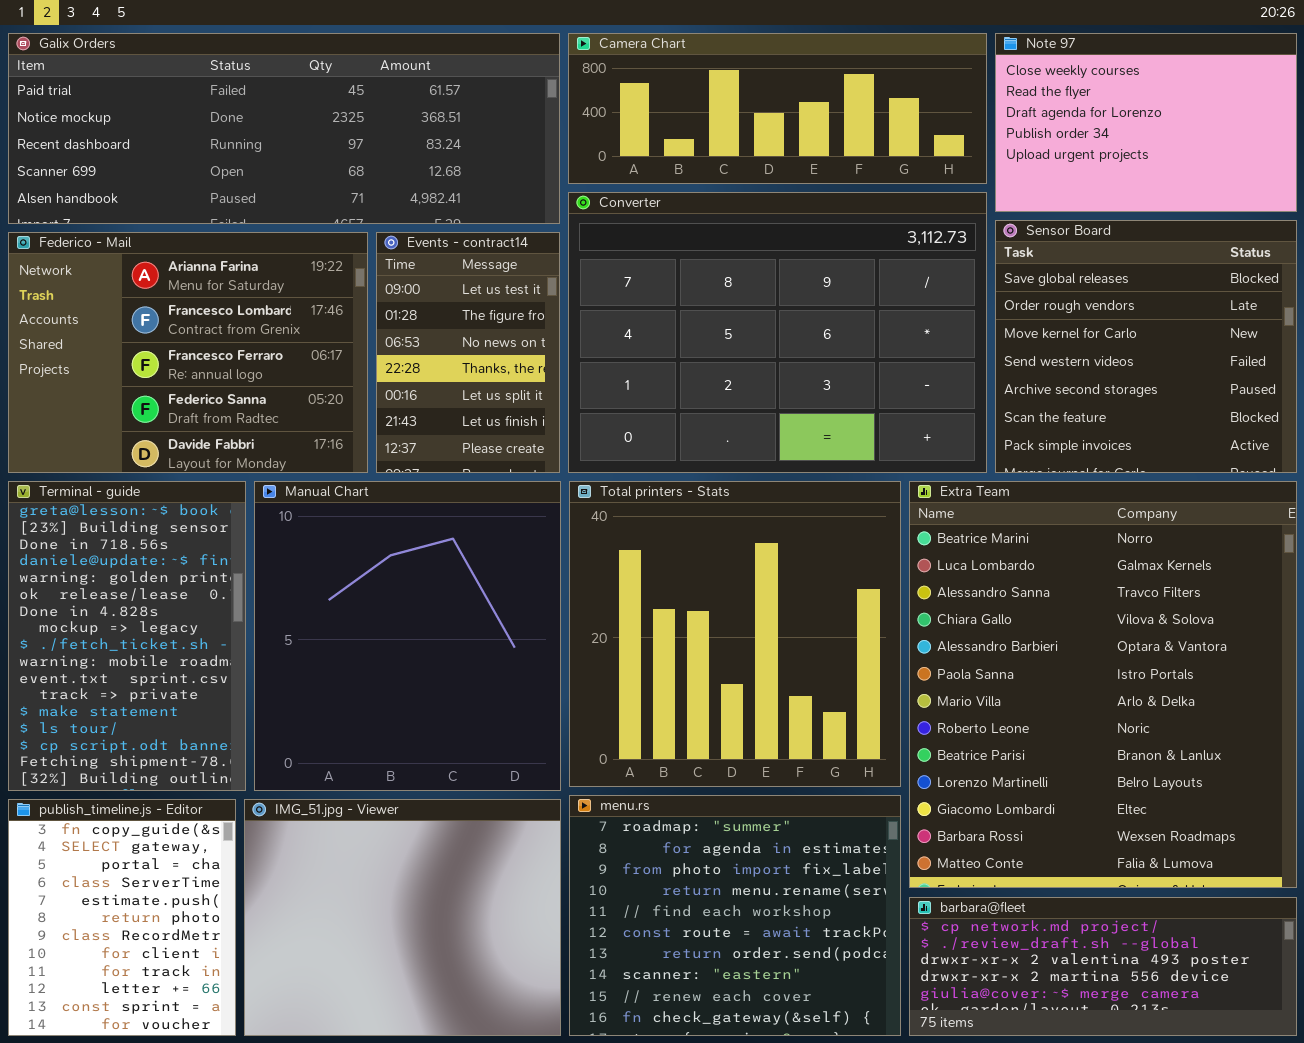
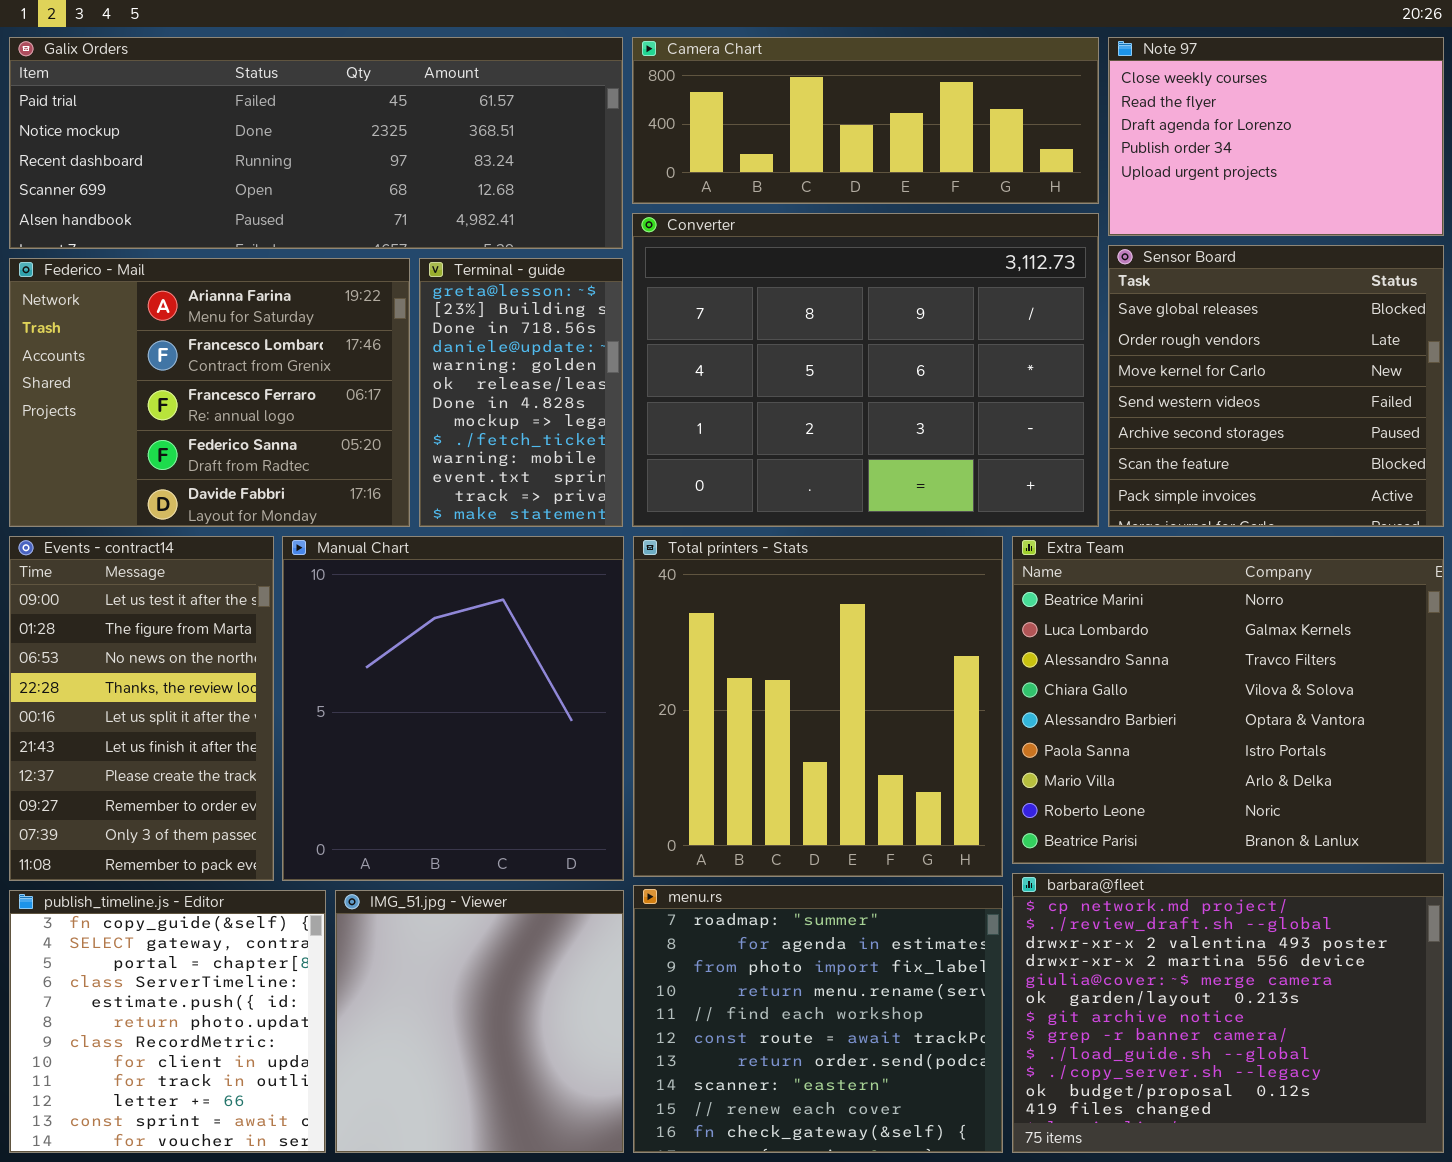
Events - contract14: [376,232,560,473] -> [9,536,274,881], moved, resized
Terminal - guide: [8,481,246,791] -> [419,258,623,527], moved, resized
Extra Team: [909,481,1297,888] -> [1012,536,1444,864], resized
publish_timeline.js - Editor: [8,799,236,1036] -> [9,890,326,1153], resized
IMG_51.jpg - Viewer: [244,799,561,1036] -> [335,890,624,1153], resized
barbara@fleet: [909,897,1297,1036] -> [1012,873,1444,1153], resized

